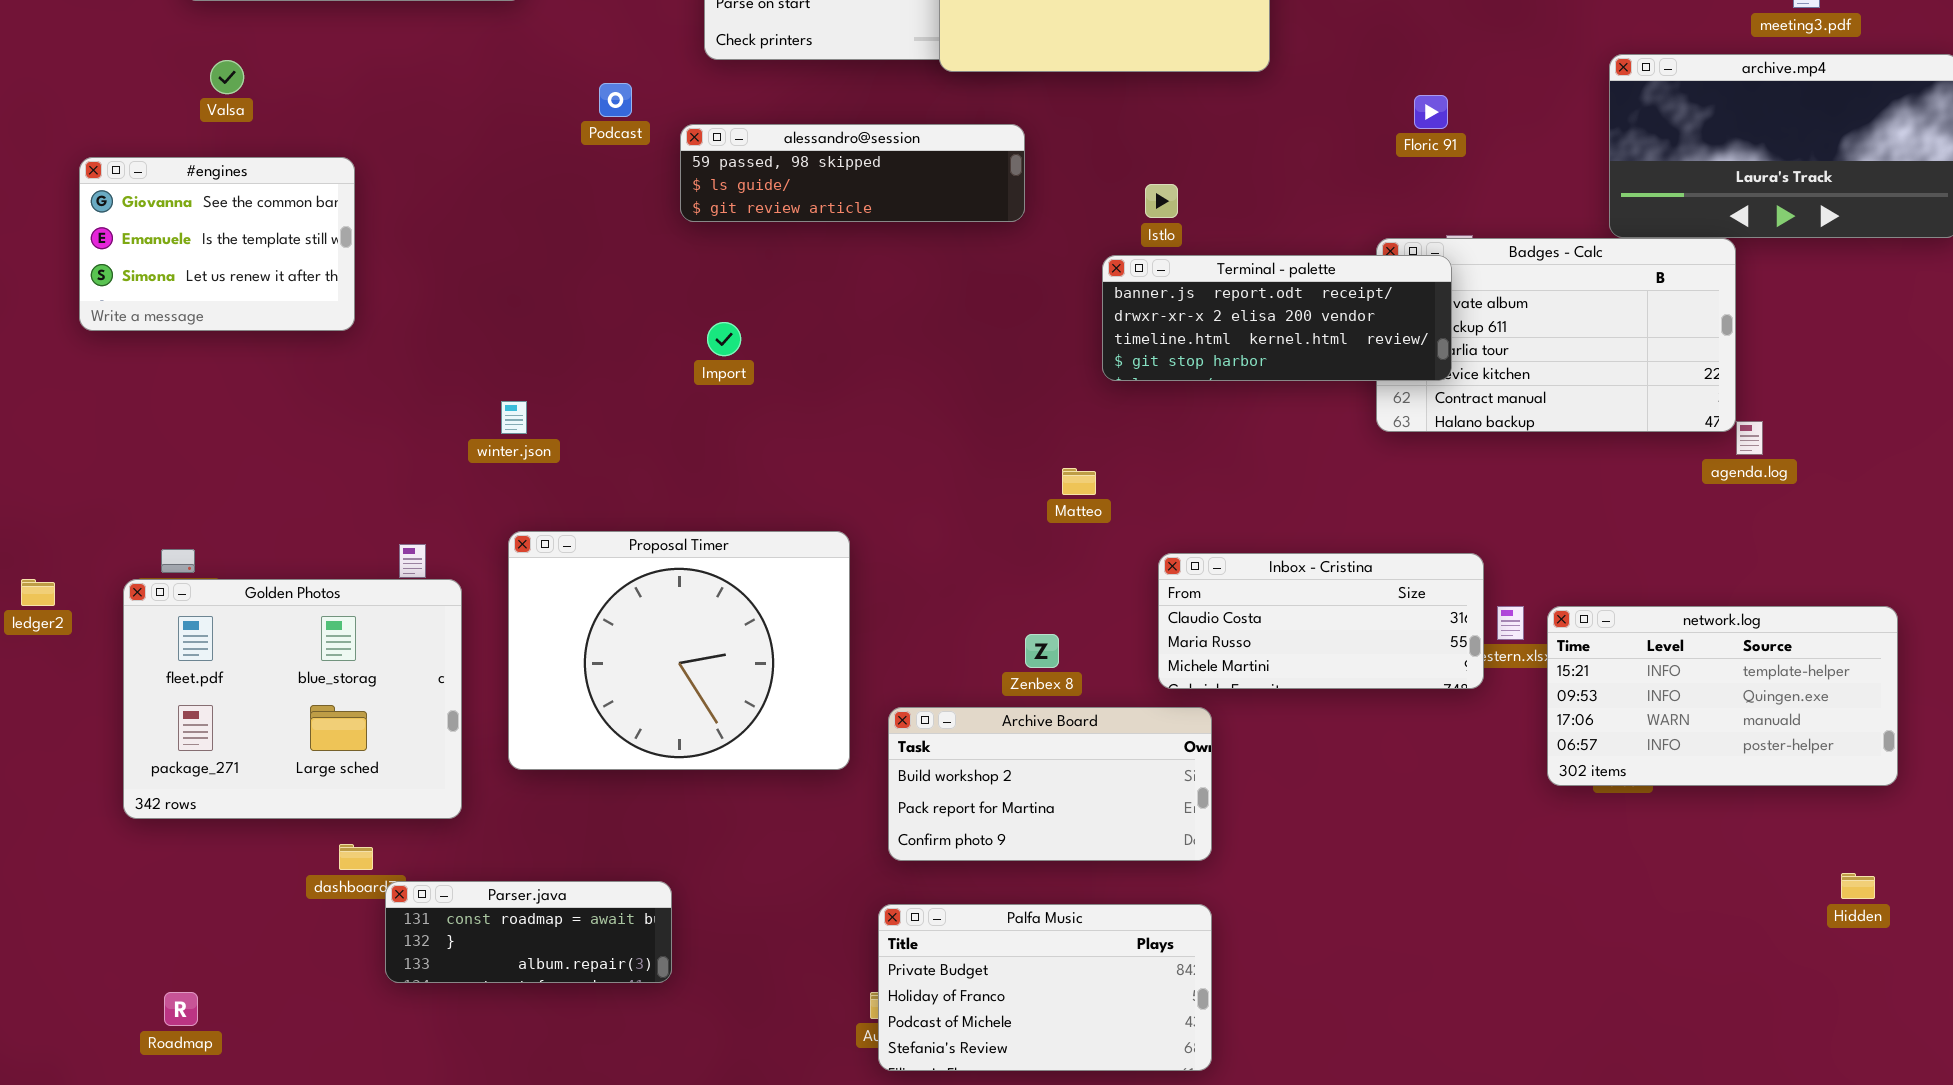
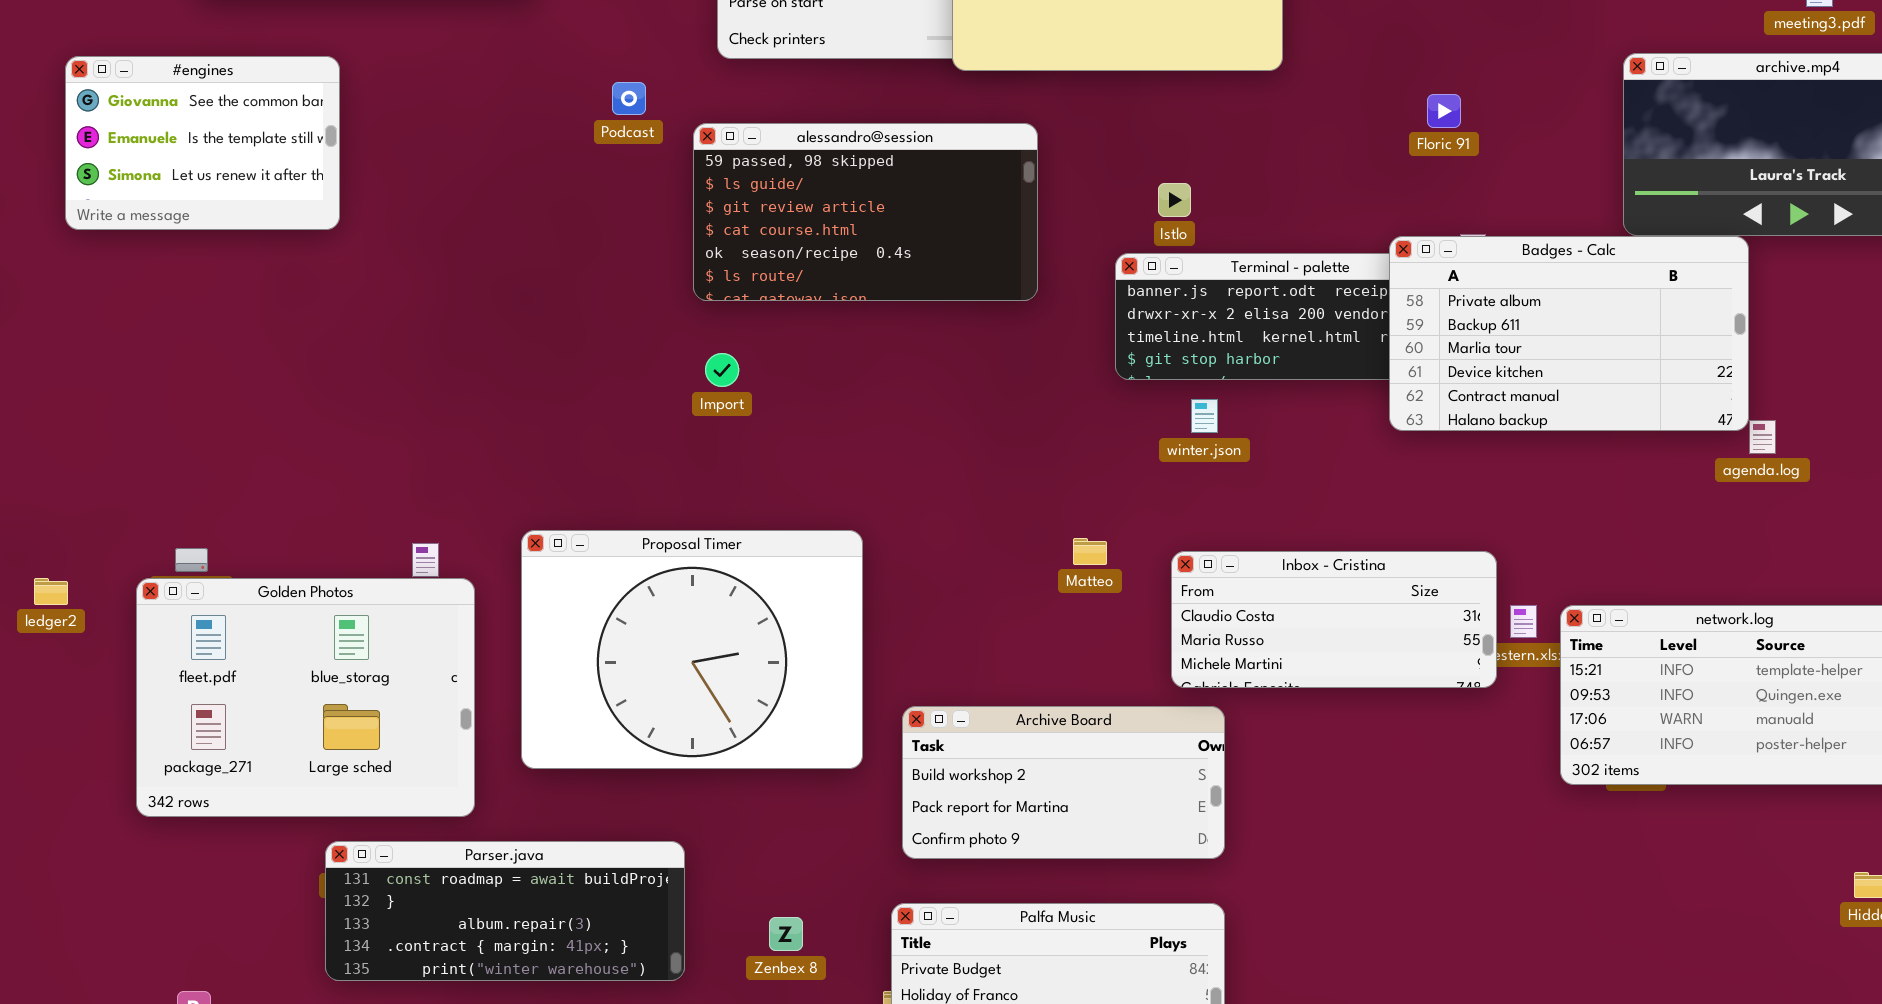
alessandro@session: [680,124,1025,222] -> [693,123,1038,301], resized
#engines: [79,157,355,331] -> [65,56,340,230], moved
Badges - Calc: [1376,238,1736,432] -> [1389,236,1749,431], raised
Import: [707,322,741,356] -> [705,353,739,387], moved
winter.json: [501,401,527,434] -> [1191,399,1218,433], moved
Matteo: [1062,468,1096,495] -> [1073,538,1107,565], moved
Zenbex 8: [1025,634,1059,668] -> [769,917,803,951], moved
Parser.java: [385,881,672,983] -> [325,841,685,981], resized

